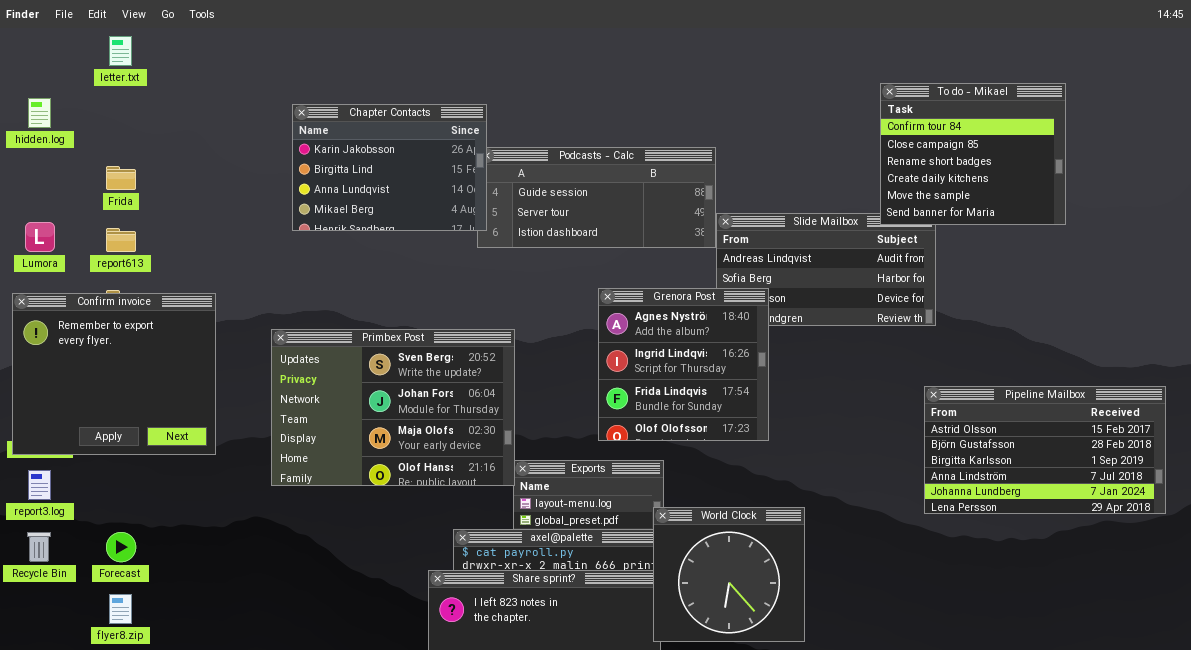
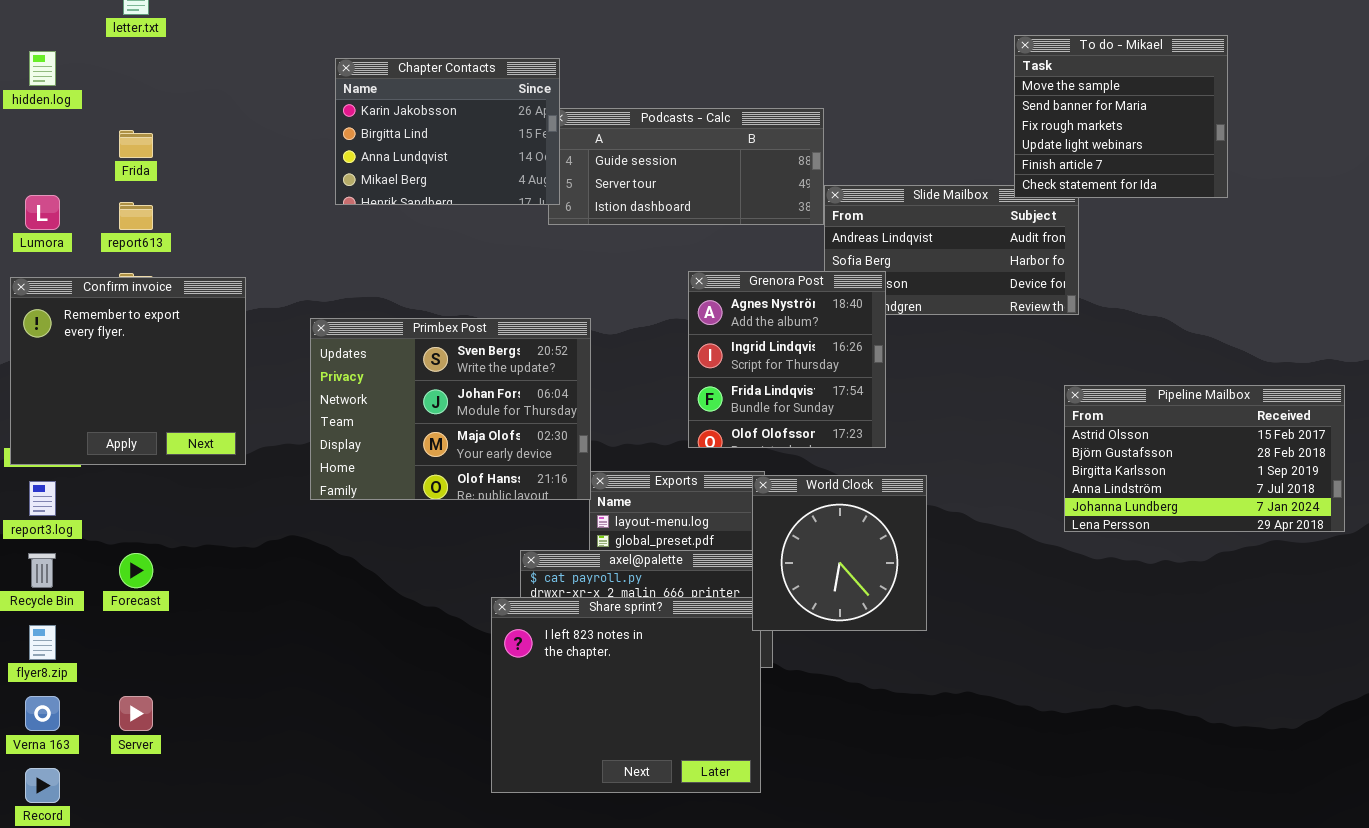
To do - Mikael: [880,83,1066,225] -> [1014,35,1228,198], scrolled down 4 rows
World Clock: [653,507,805,642] -> [752,475,927,631], moved
flyer8.zip: [109,594,132,624] -> [29,625,56,660], moved

